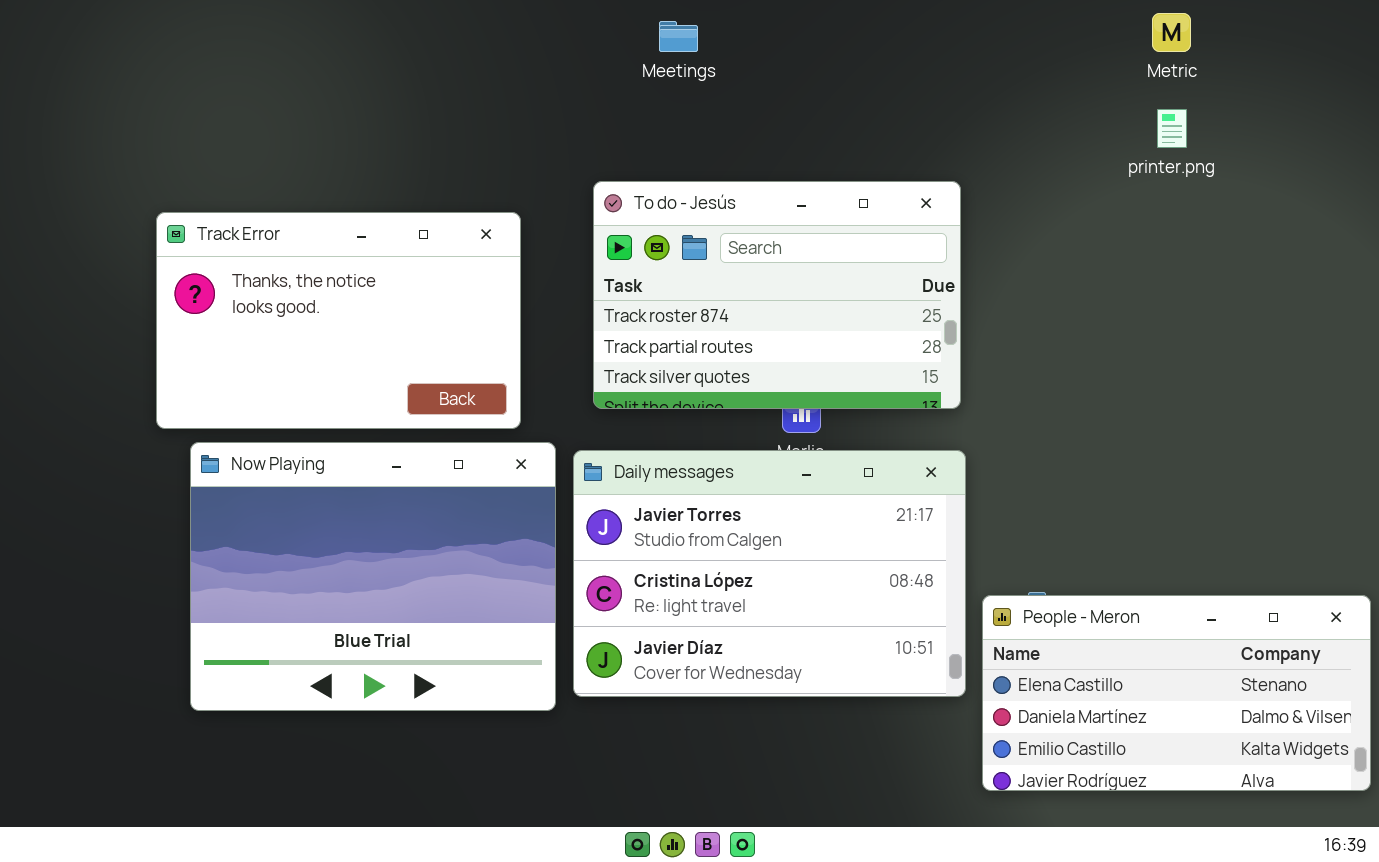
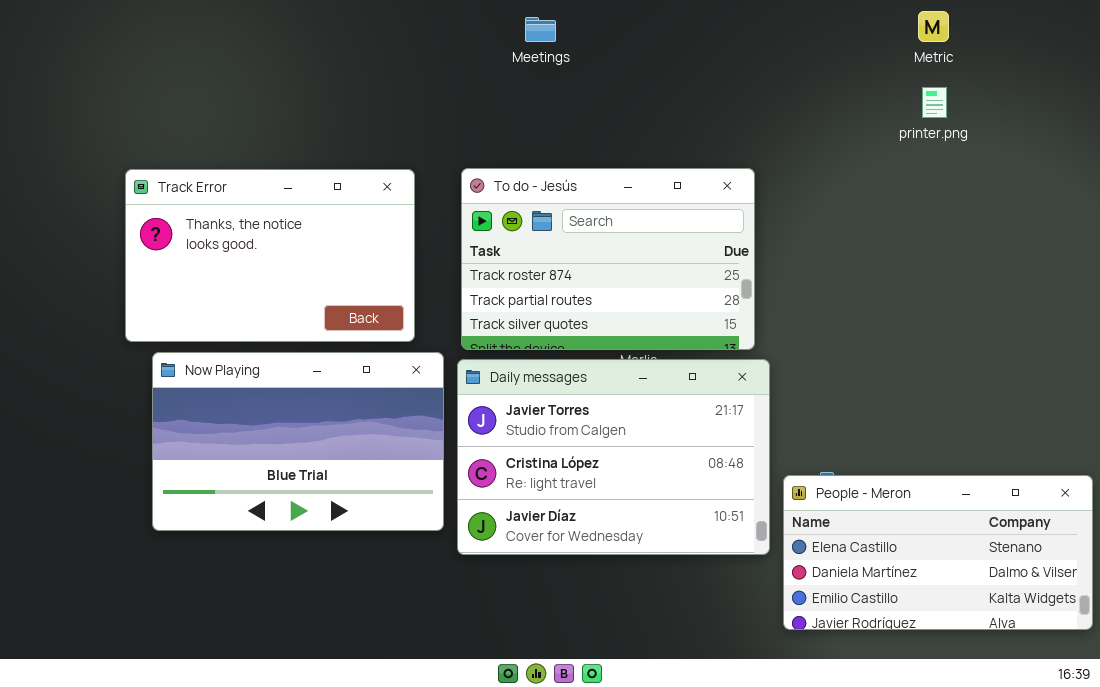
To do - Jesús: [593,181,961,409] -> [461,168,755,350], moved
Now Playing: [190,442,556,711] -> [152,352,444,531], resized

